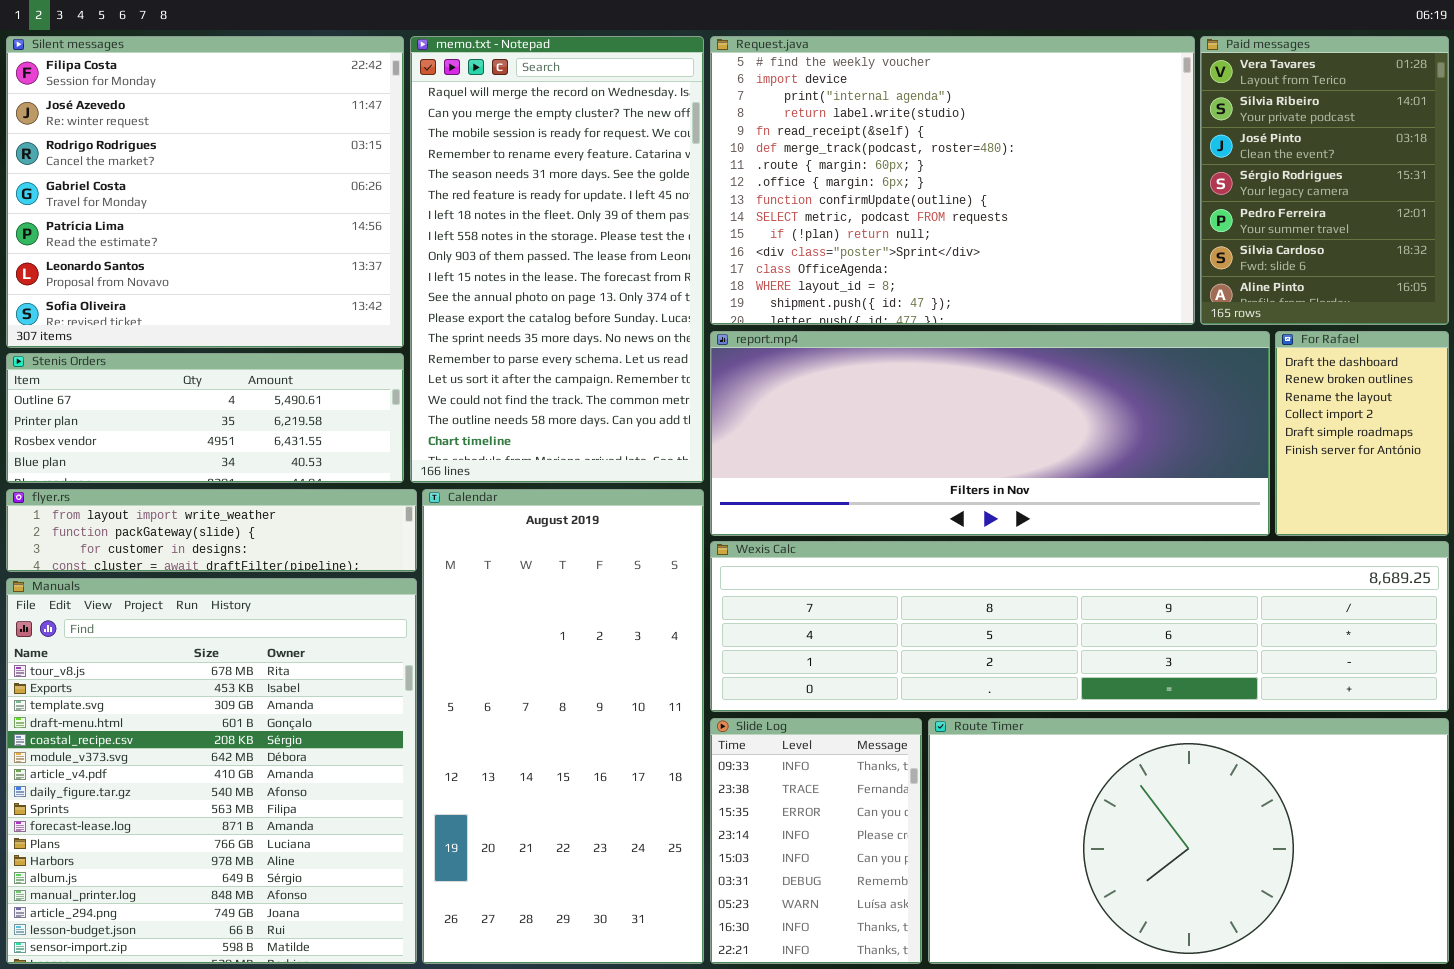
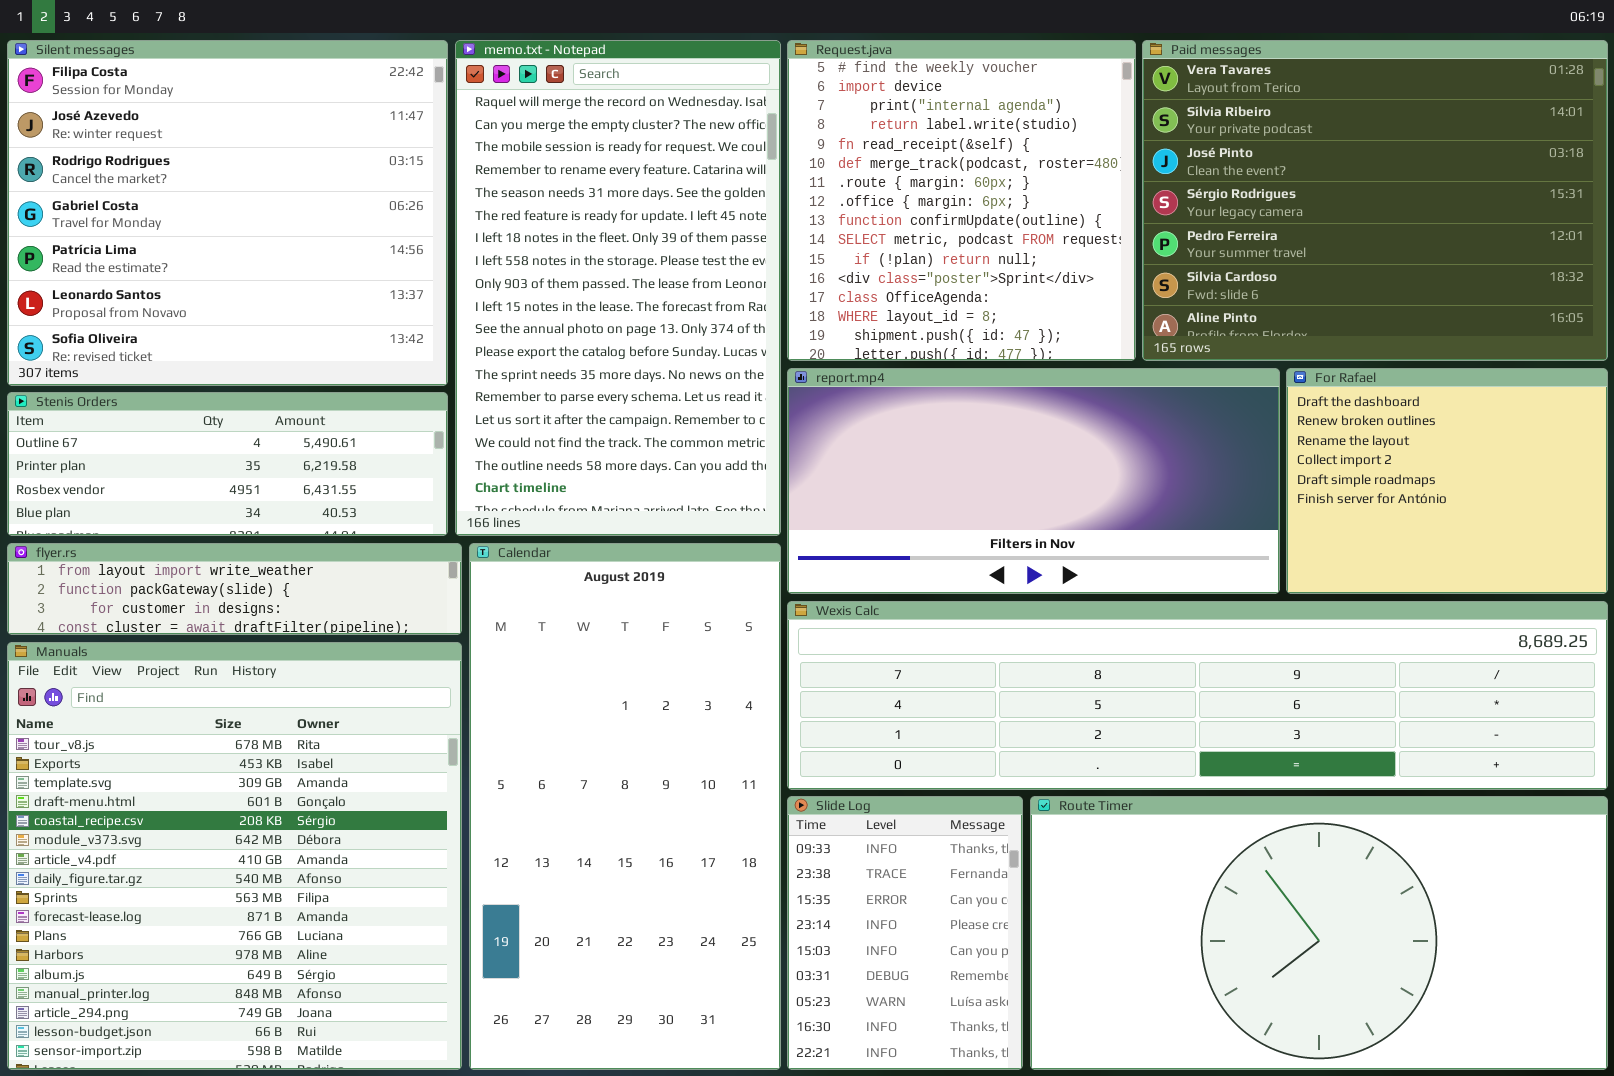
Request.java: [710,36,1195,325] -> [787,40,1136,361], resized
Paid messages: [1200,36,1449,325] -> [1142,40,1608,361], resized
report.mp4: [710,331,1270,536] -> [787,368,1280,594], resized
For Rafael: [1275,331,1449,536] -> [1286,368,1608,594], resized

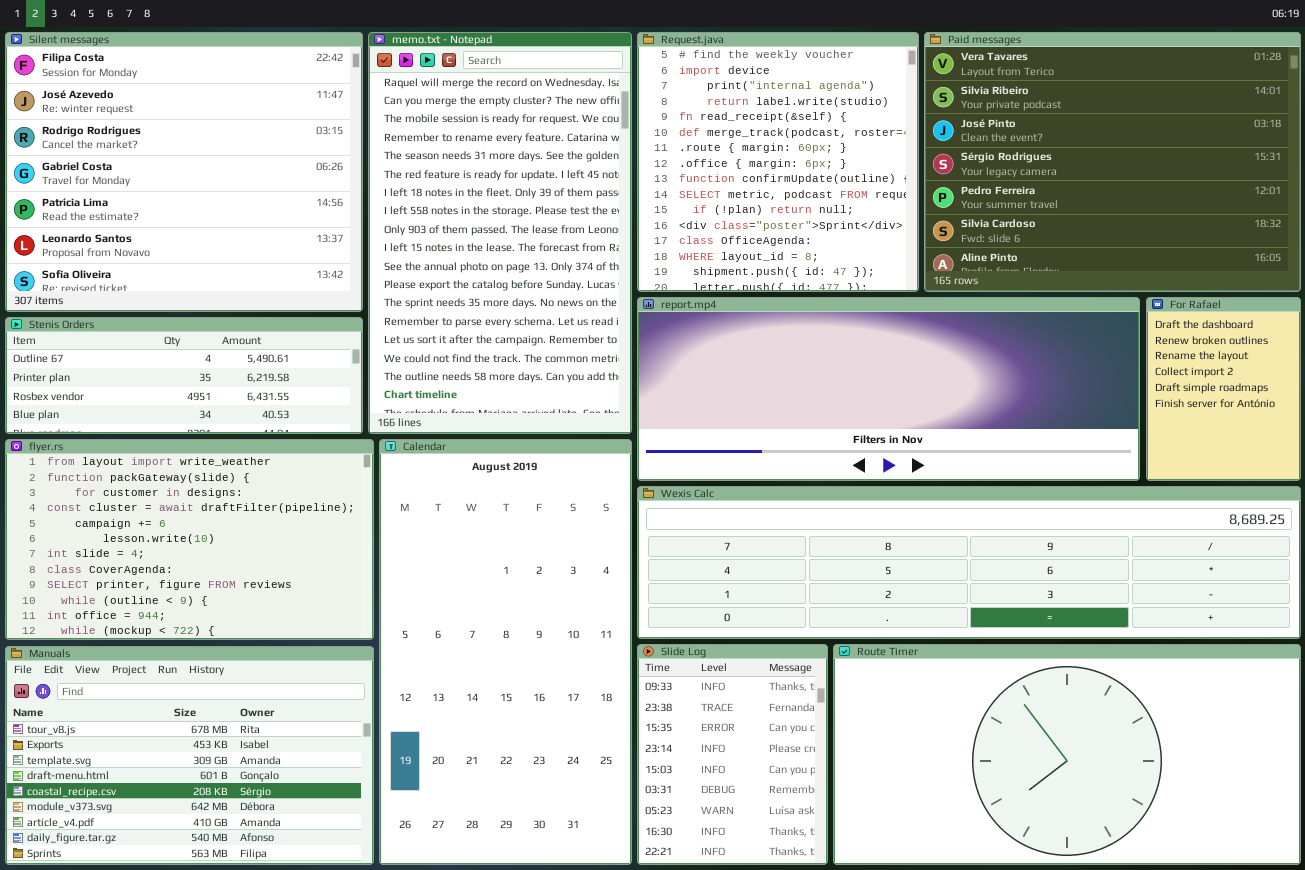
report.mp4: [787,368,1280,594] -> [637,297,1140,481], resized
For Rafael: [1286,368,1608,594] -> [1146,297,1301,481], resized
flyer.rs: [7,543,462,635] -> [5,439,374,640], resized
Manuals: [7,642,462,1070] -> [5,646,374,865], resized

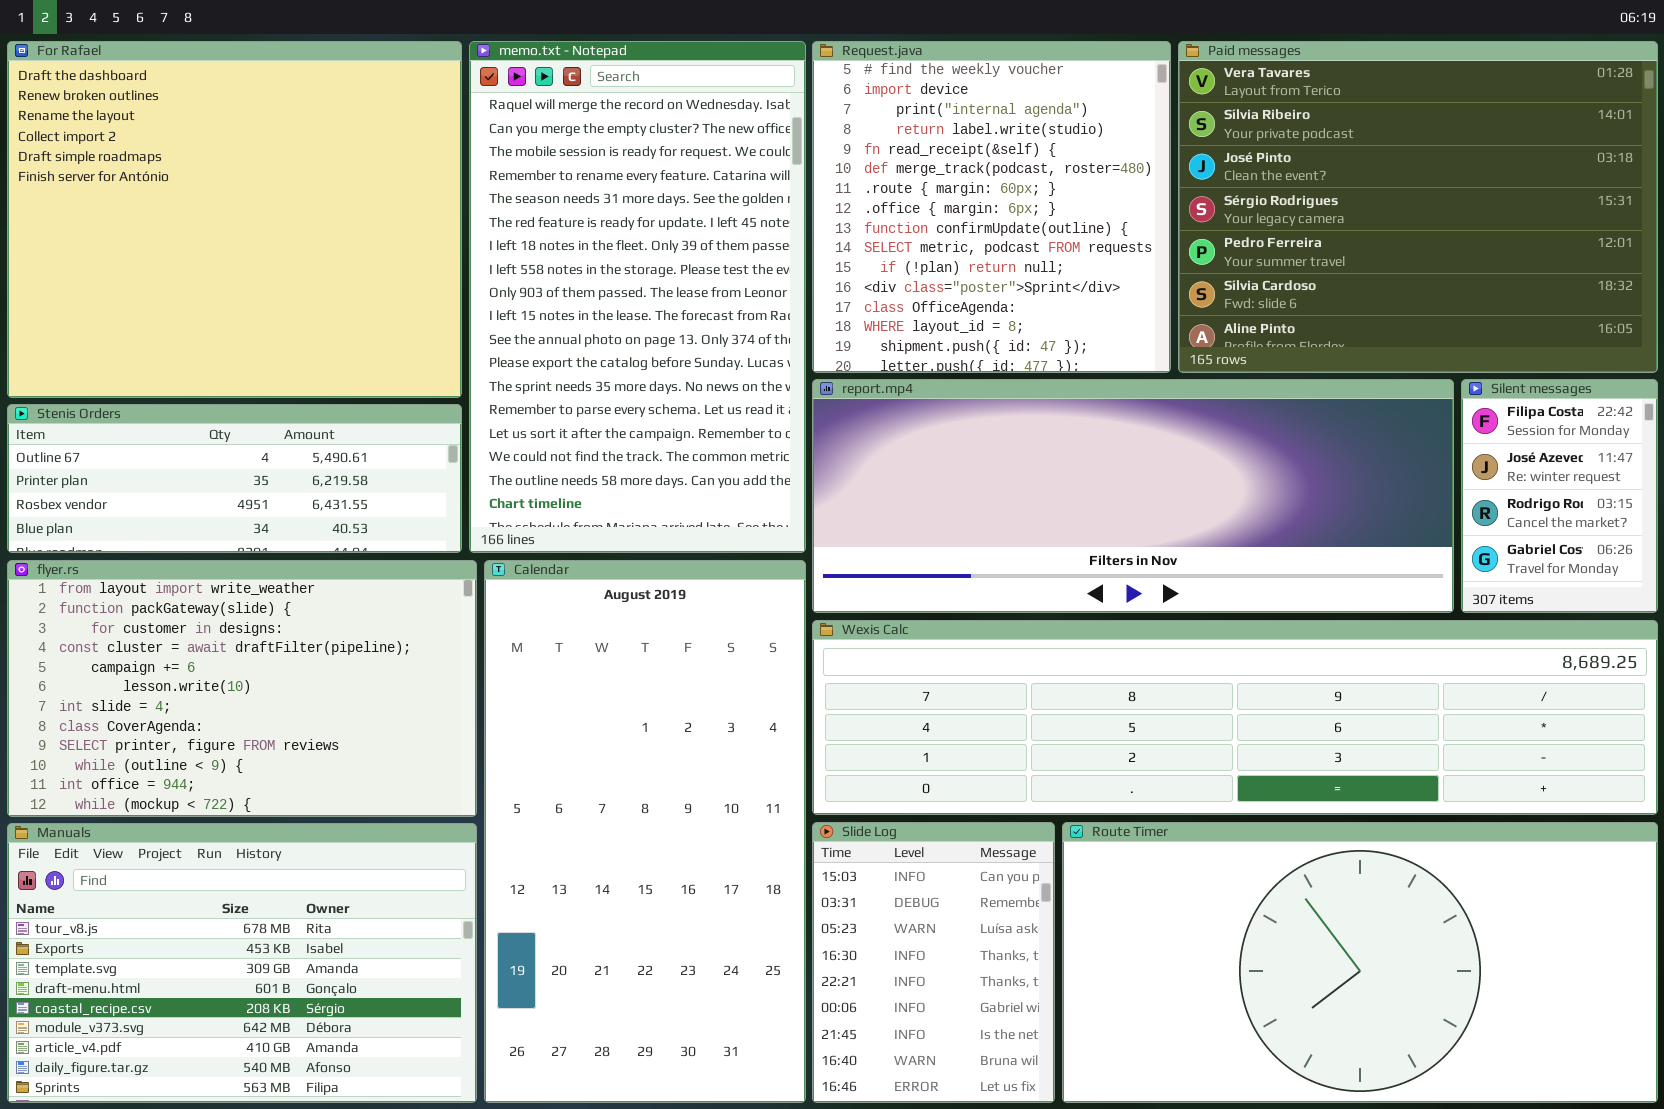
Silent messages: [5,32,363,312] -> [1461,379,1658,613], moved, resized
For Rafael: [1146,297,1301,481] -> [7,41,462,398], moved, resized
Slide Log: [637,644,828,865] -> [812,822,1055,1103], scrolled down 4 rows

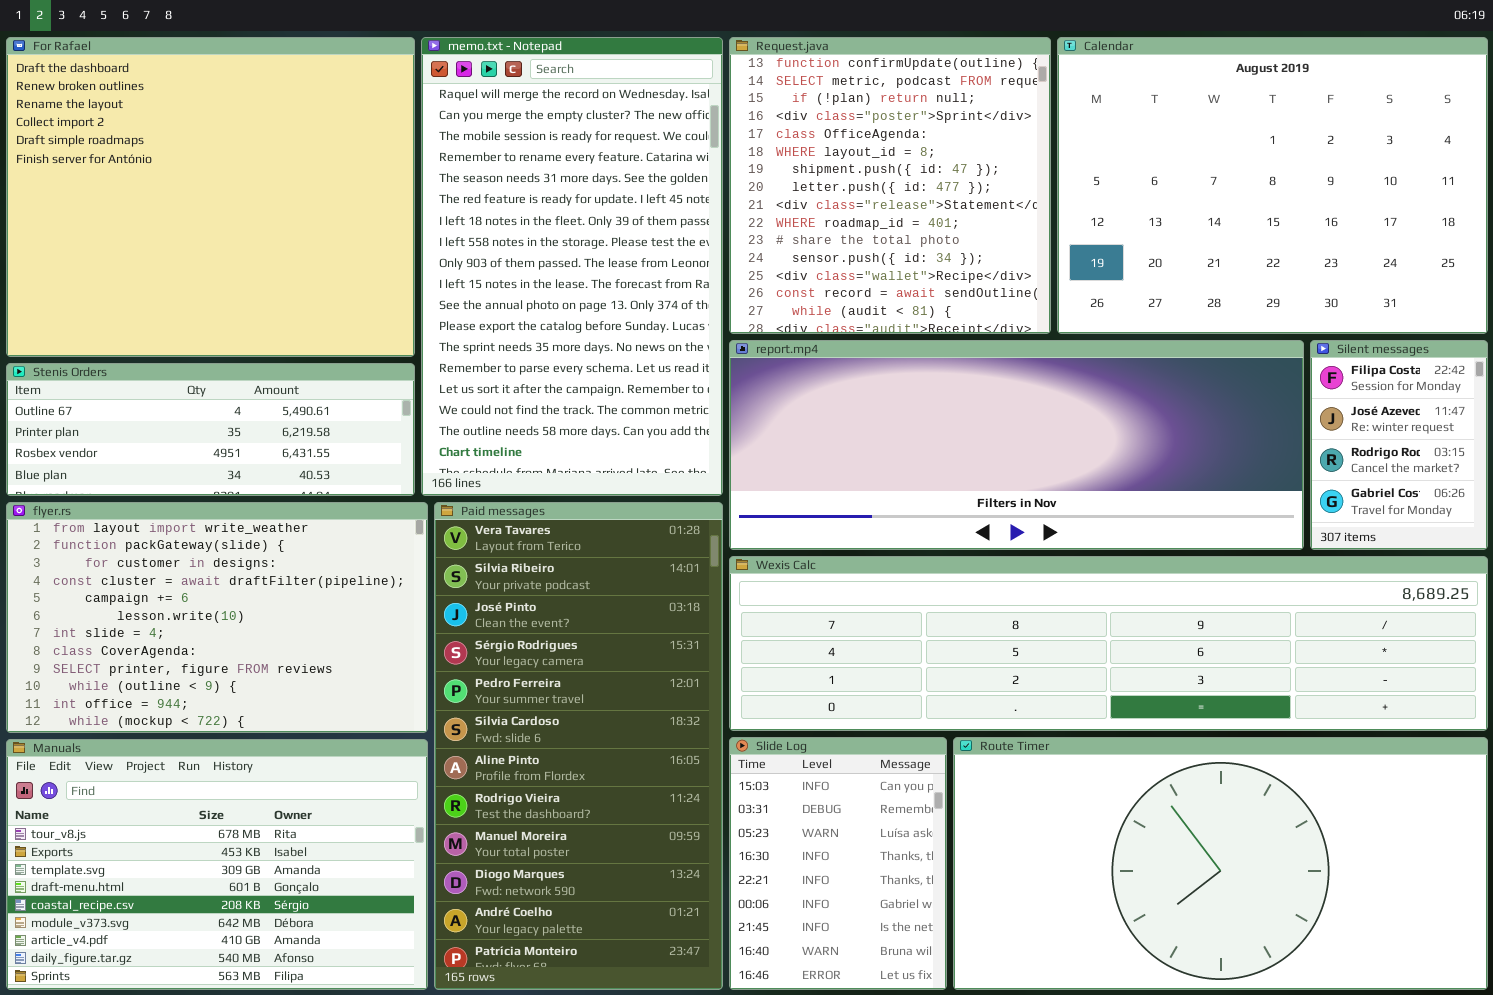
Request.java: [812,41,1171,373] -> [729,37,1051,334], scrolled down 8 rows
Paid messages: [1178,41,1658,373] -> [434,502,723,990], moved, resized
Calendar: [484,560,806,1103] -> [1057,37,1488,334], moved, resized

